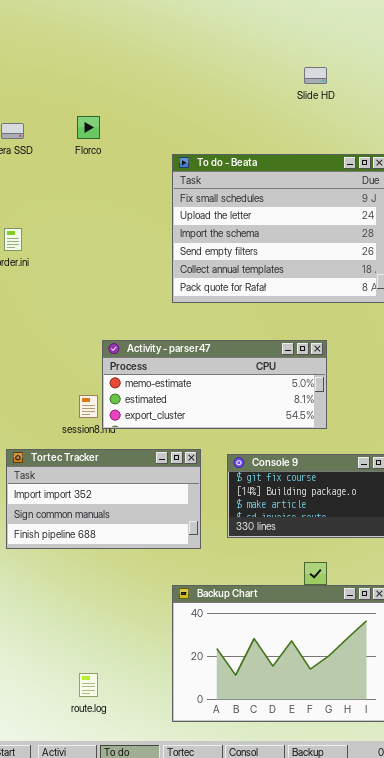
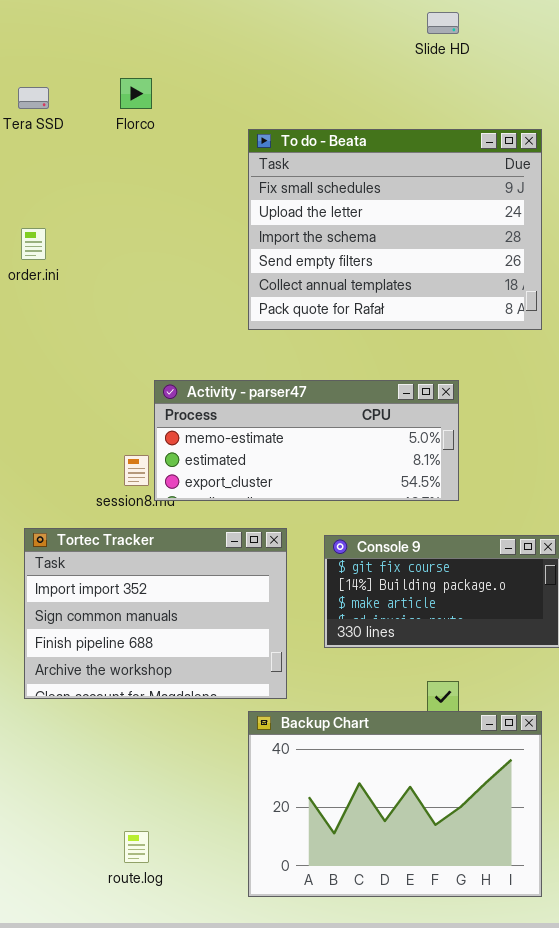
Tortec Tracker: [6,449,201,549] -> [24,528,287,699], resized

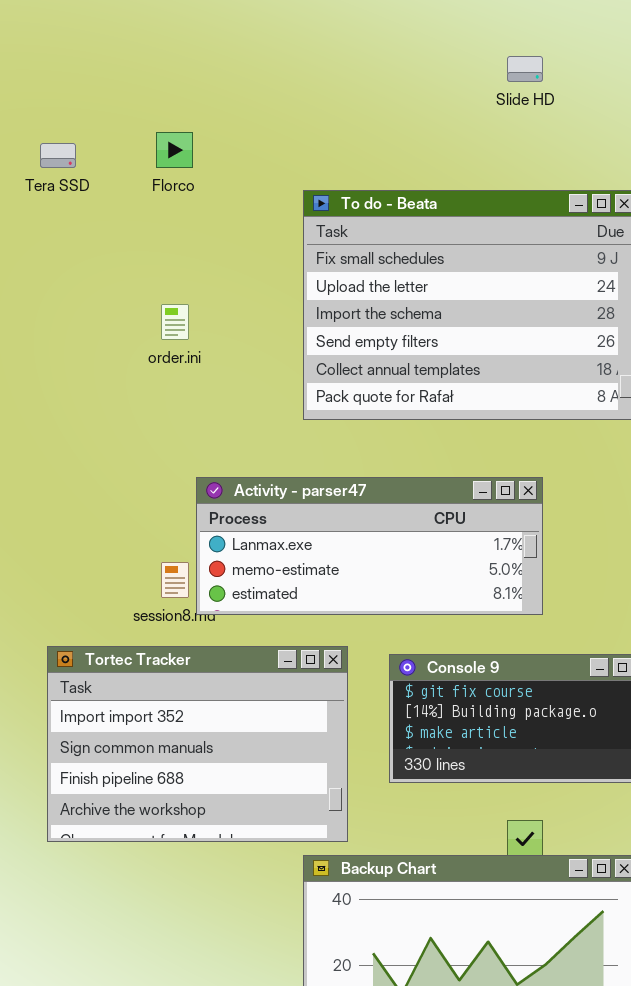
order.ini: [21,228,46,260] -> [161,304,189,340], moved
Activity - parser47: [154,380,459,501] -> [196,477,543,615], scrolled up 1 row

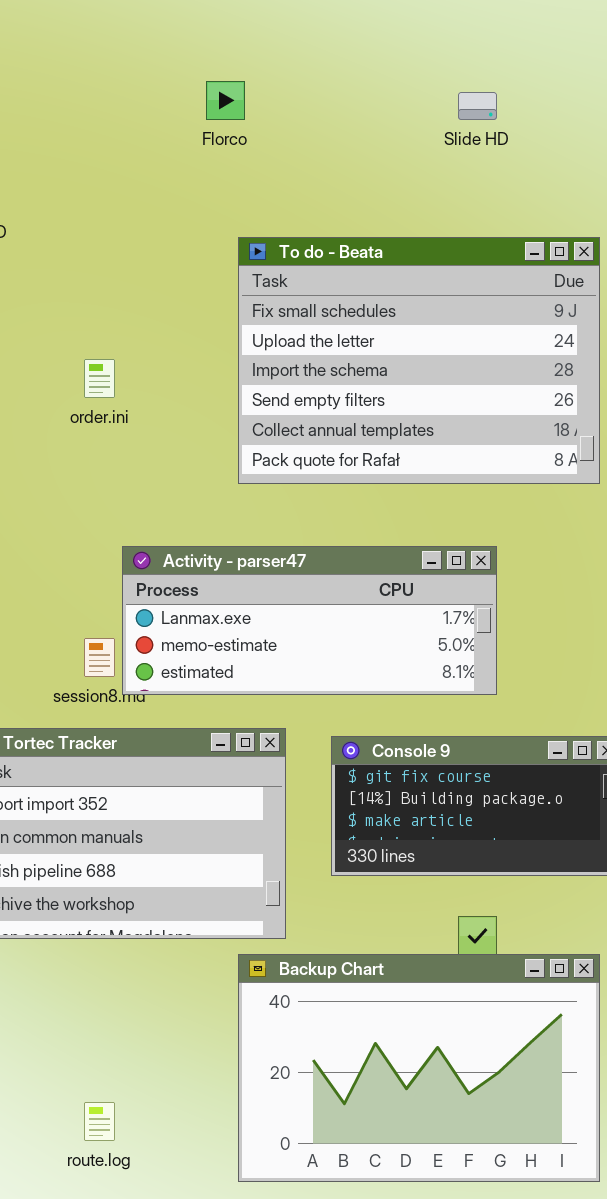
Florco: [156,132,193,168] -> [206,81,245,120], moved

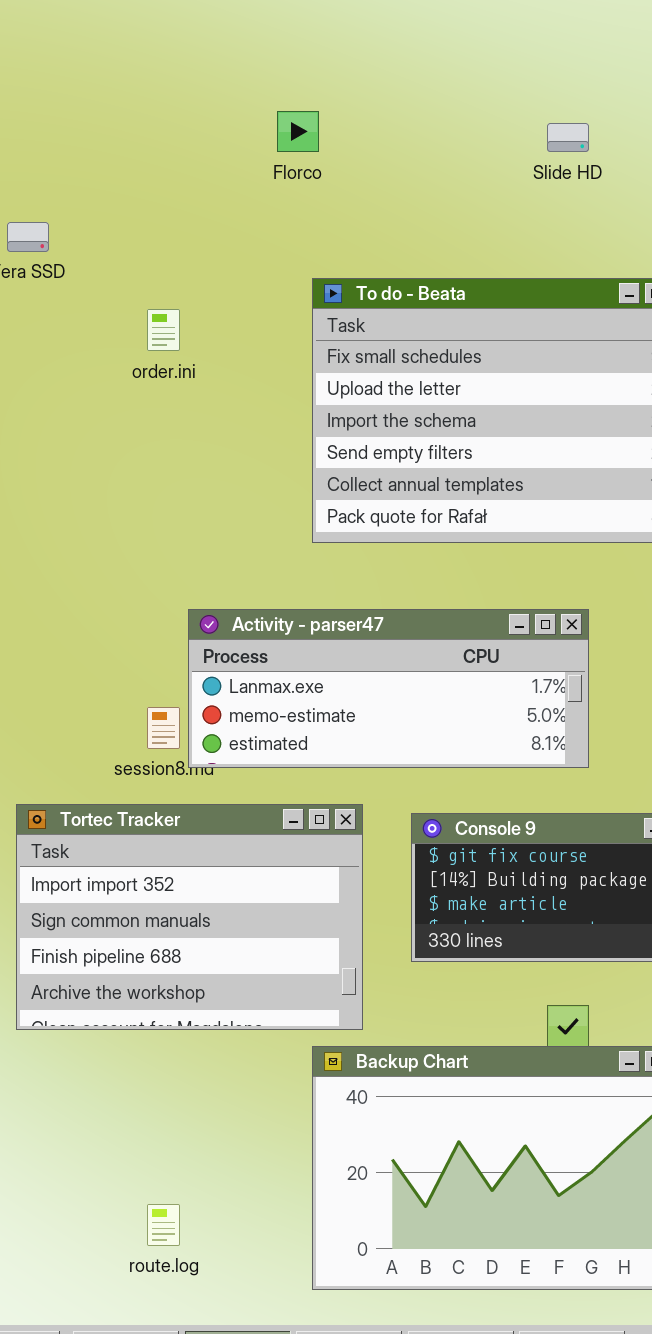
order.ini: [84,359,115,398] -> [147,309,180,351], moved

